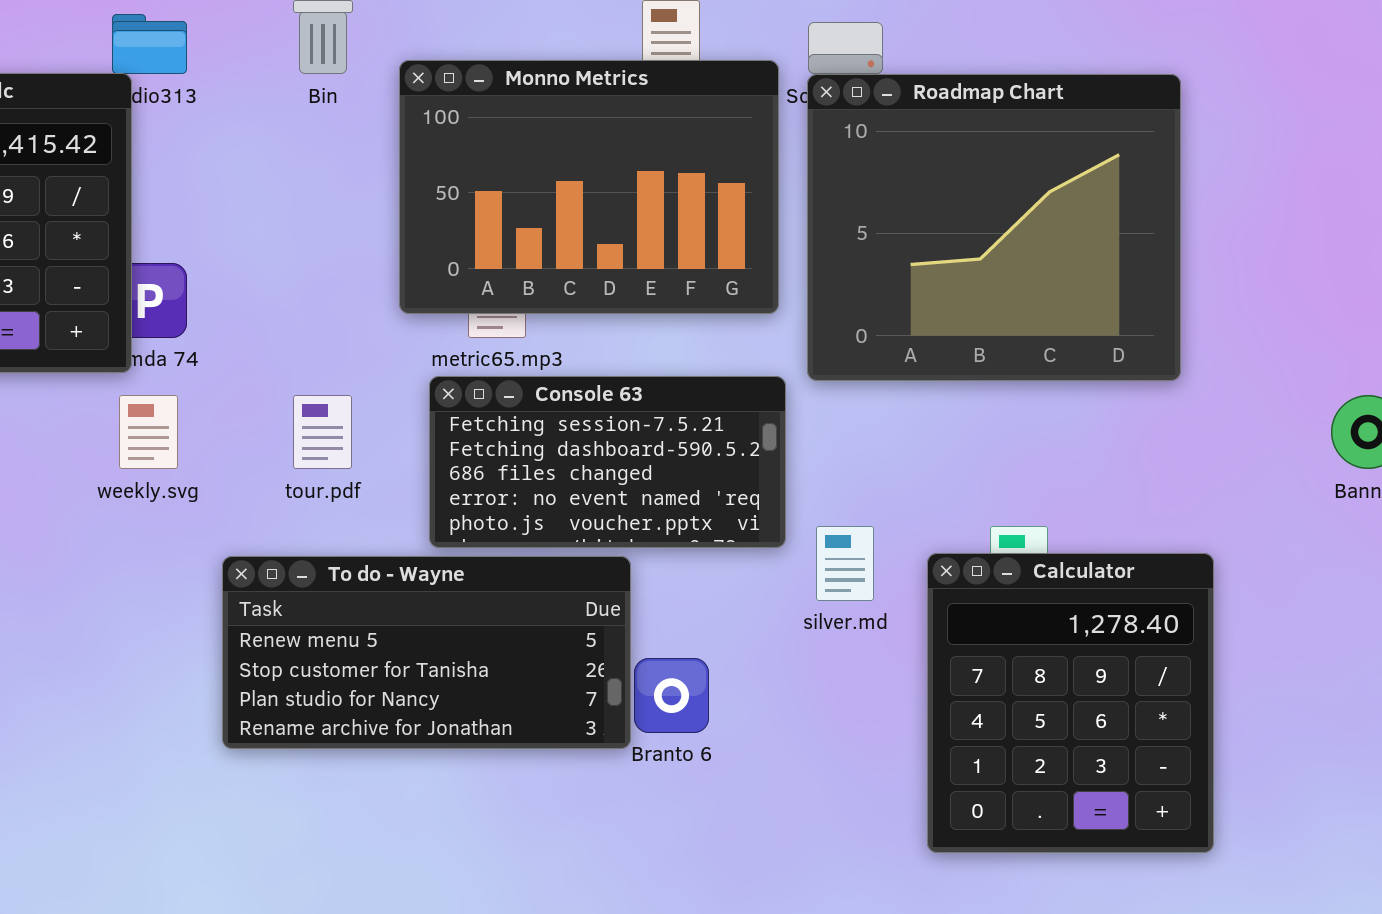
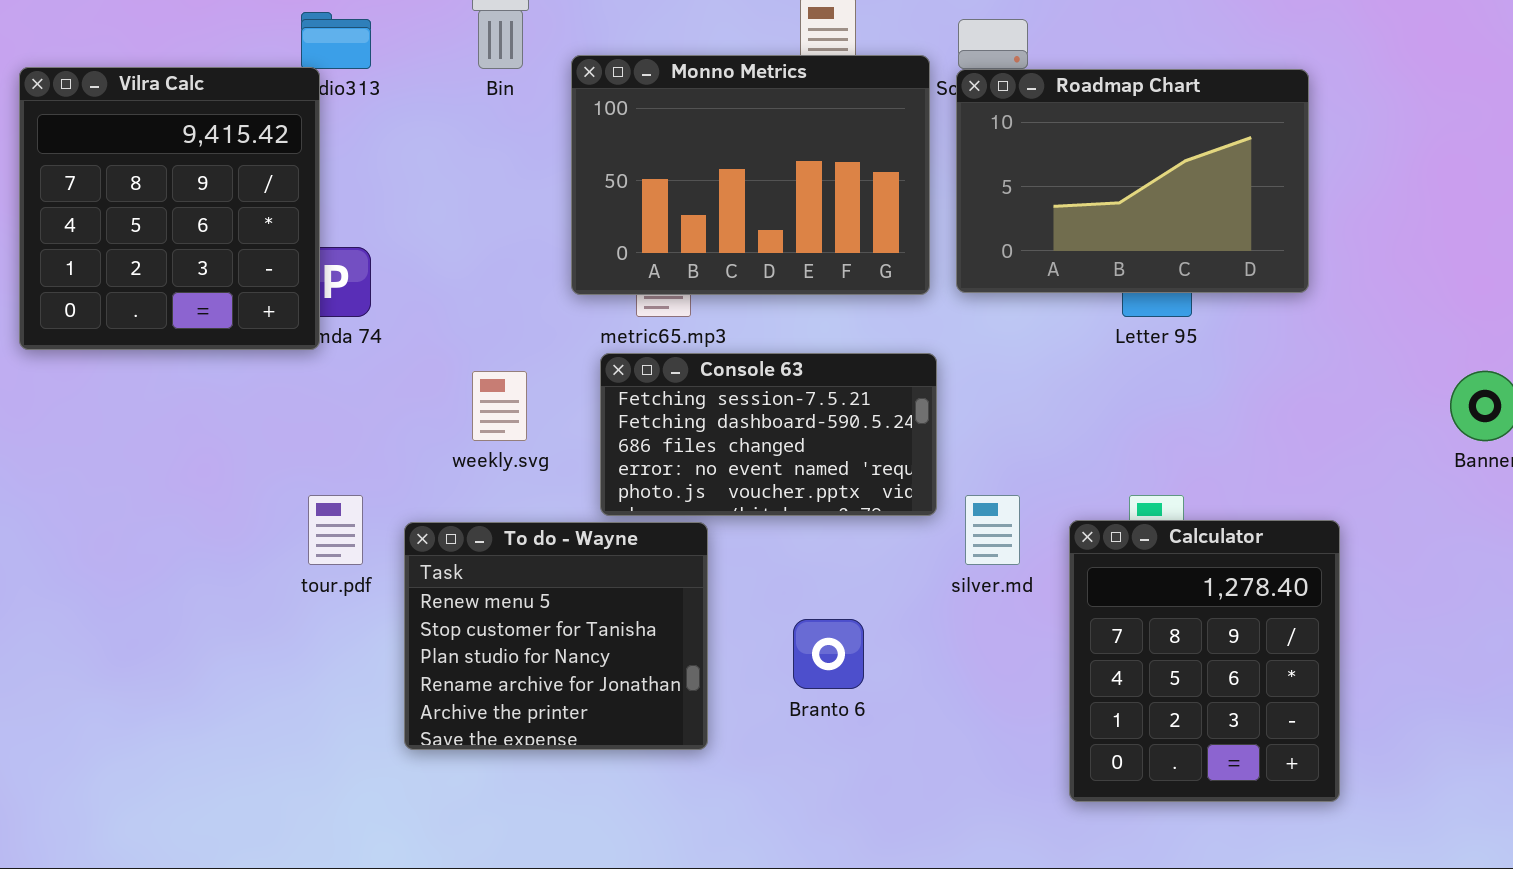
Roadmap Chart: [807,74,1181,381] -> [956,69,1309,293], resized
weekly.svg: [119,395,178,469] -> [472,371,527,441], moved
tour.pdf: [293,395,352,469] -> [308,495,363,565], moved
To do - Wayne: [222,556,631,749] -> [404,522,708,750], resized

